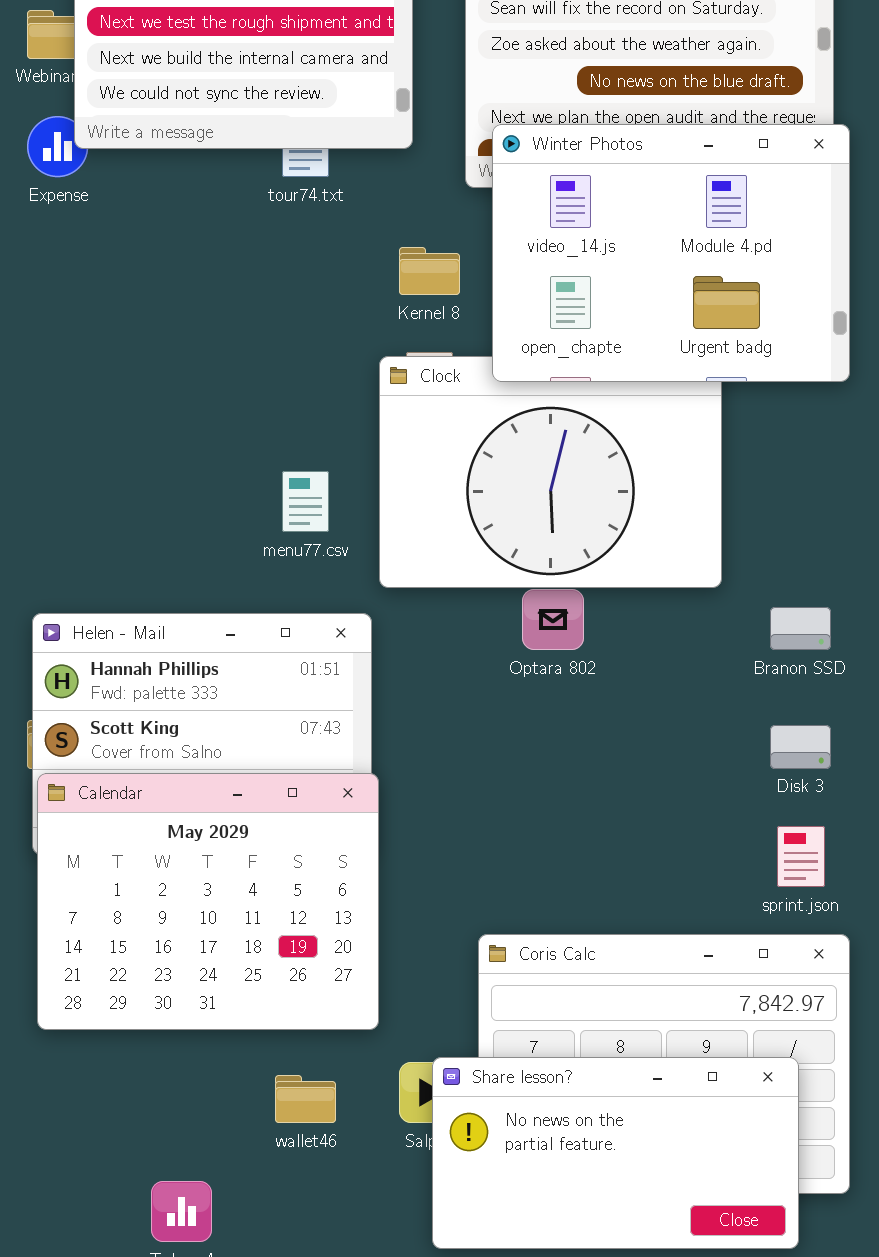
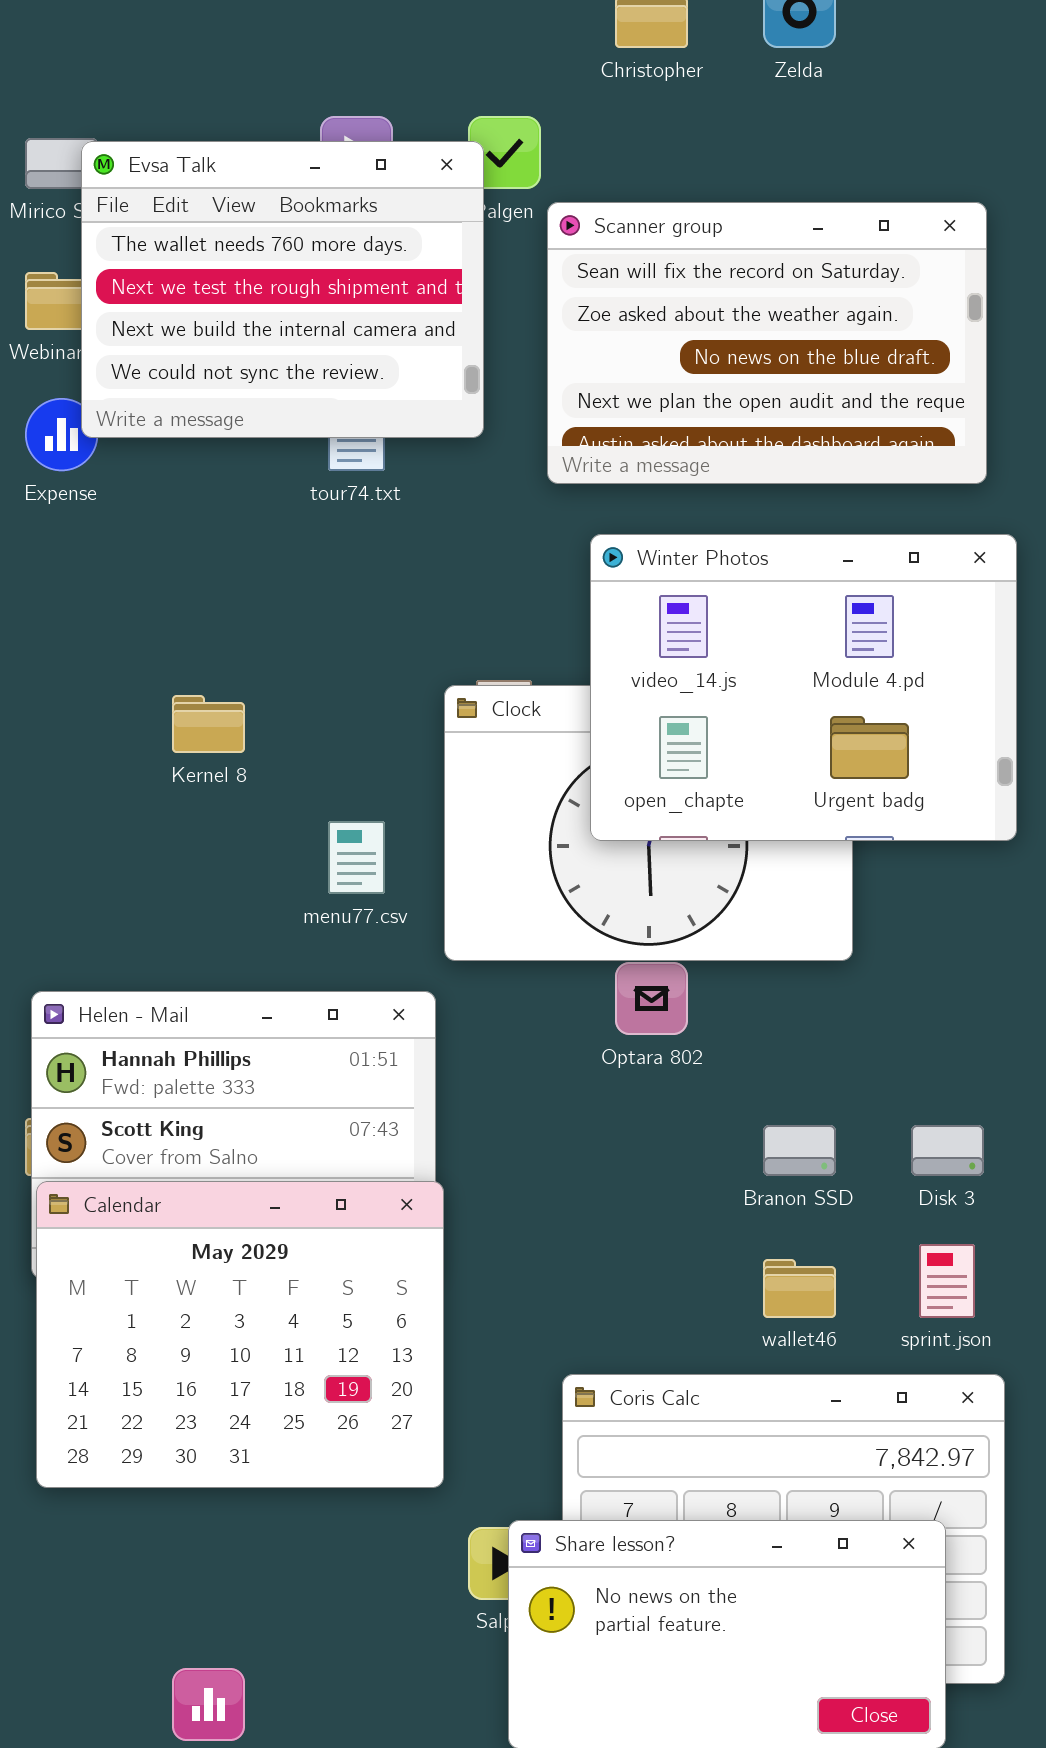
Winter Photos: [492,124,850,382] -> [590,534,1017,841], moved
Kernel 8: [399,247,460,295] -> [172,695,245,753], moved
Branon SSD: [770,607,831,650] -> [763,1125,836,1176], moved
wallet46: [275,1075,336,1123] -> [763,1259,836,1318], moved

